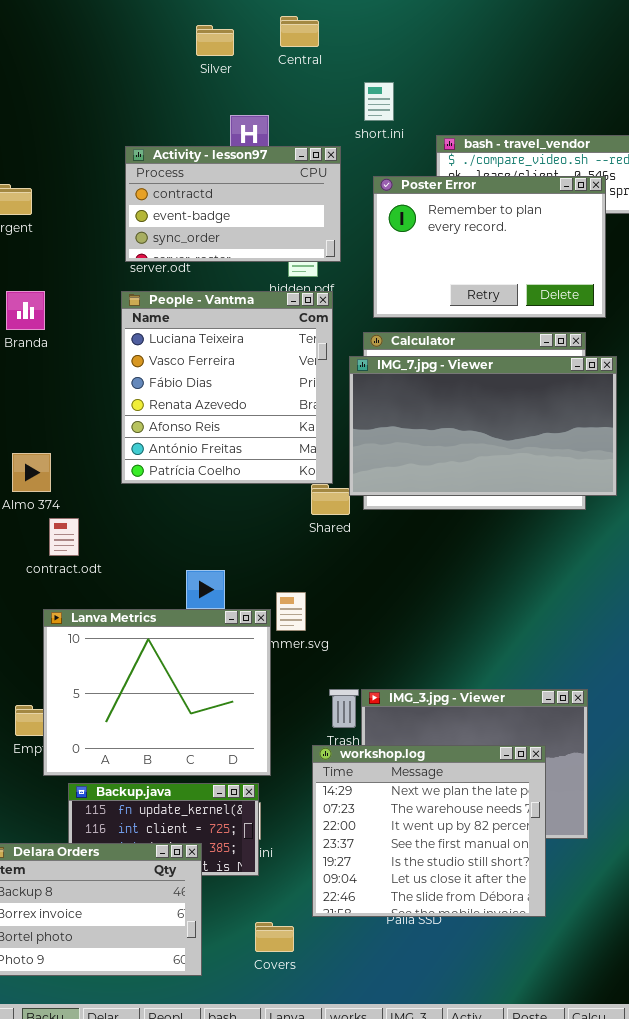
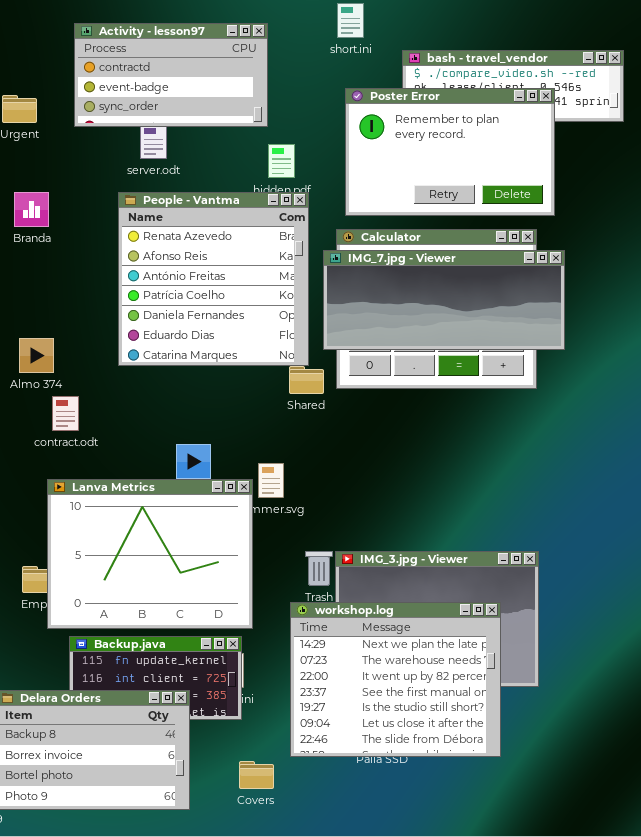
Activity - lesson97: [125,146,341,262] -> [74,23,268,127], moved
People - Vantma: [121,291,333,484] -> [118,192,309,366], scrolled down 3 rows
IMG_7.jpg - Viewer: [349,356,617,496] -> [323,250,565,350], resized

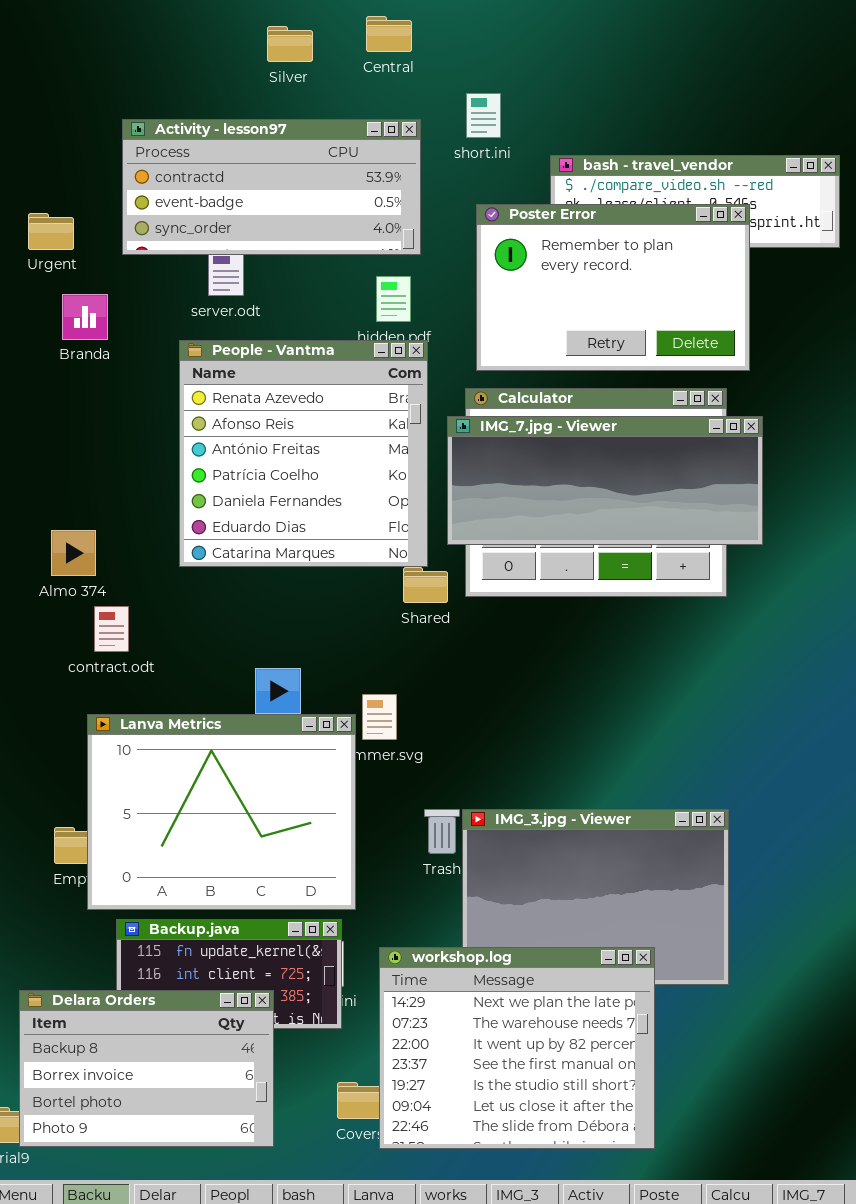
Activity - lesson97: [74,23,268,127] -> [122,119,421,255], resized
Branda: [14,192,49,227] -> [62,294,108,340], moved
workshop.log: [290,602,501,757] -> [379,947,655,1149], moved

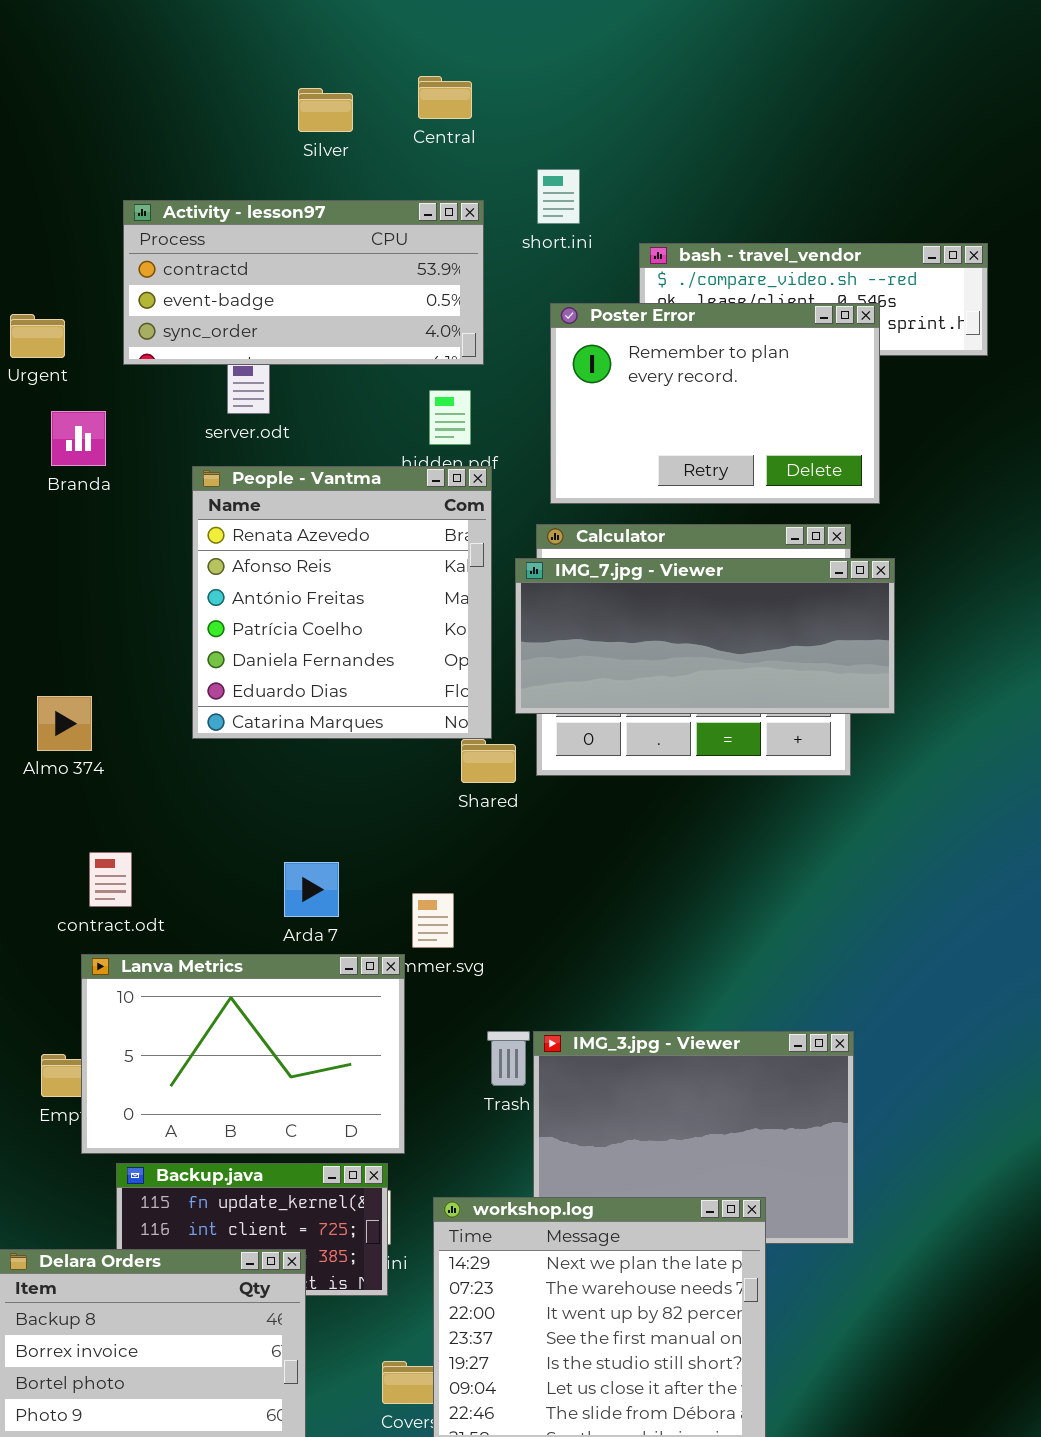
contract.odt: [94,606,129,652] -> [89,852,132,907], moved
Lanva Metrics: [87,714,356,910] -> [81,954,405,1154], resized

